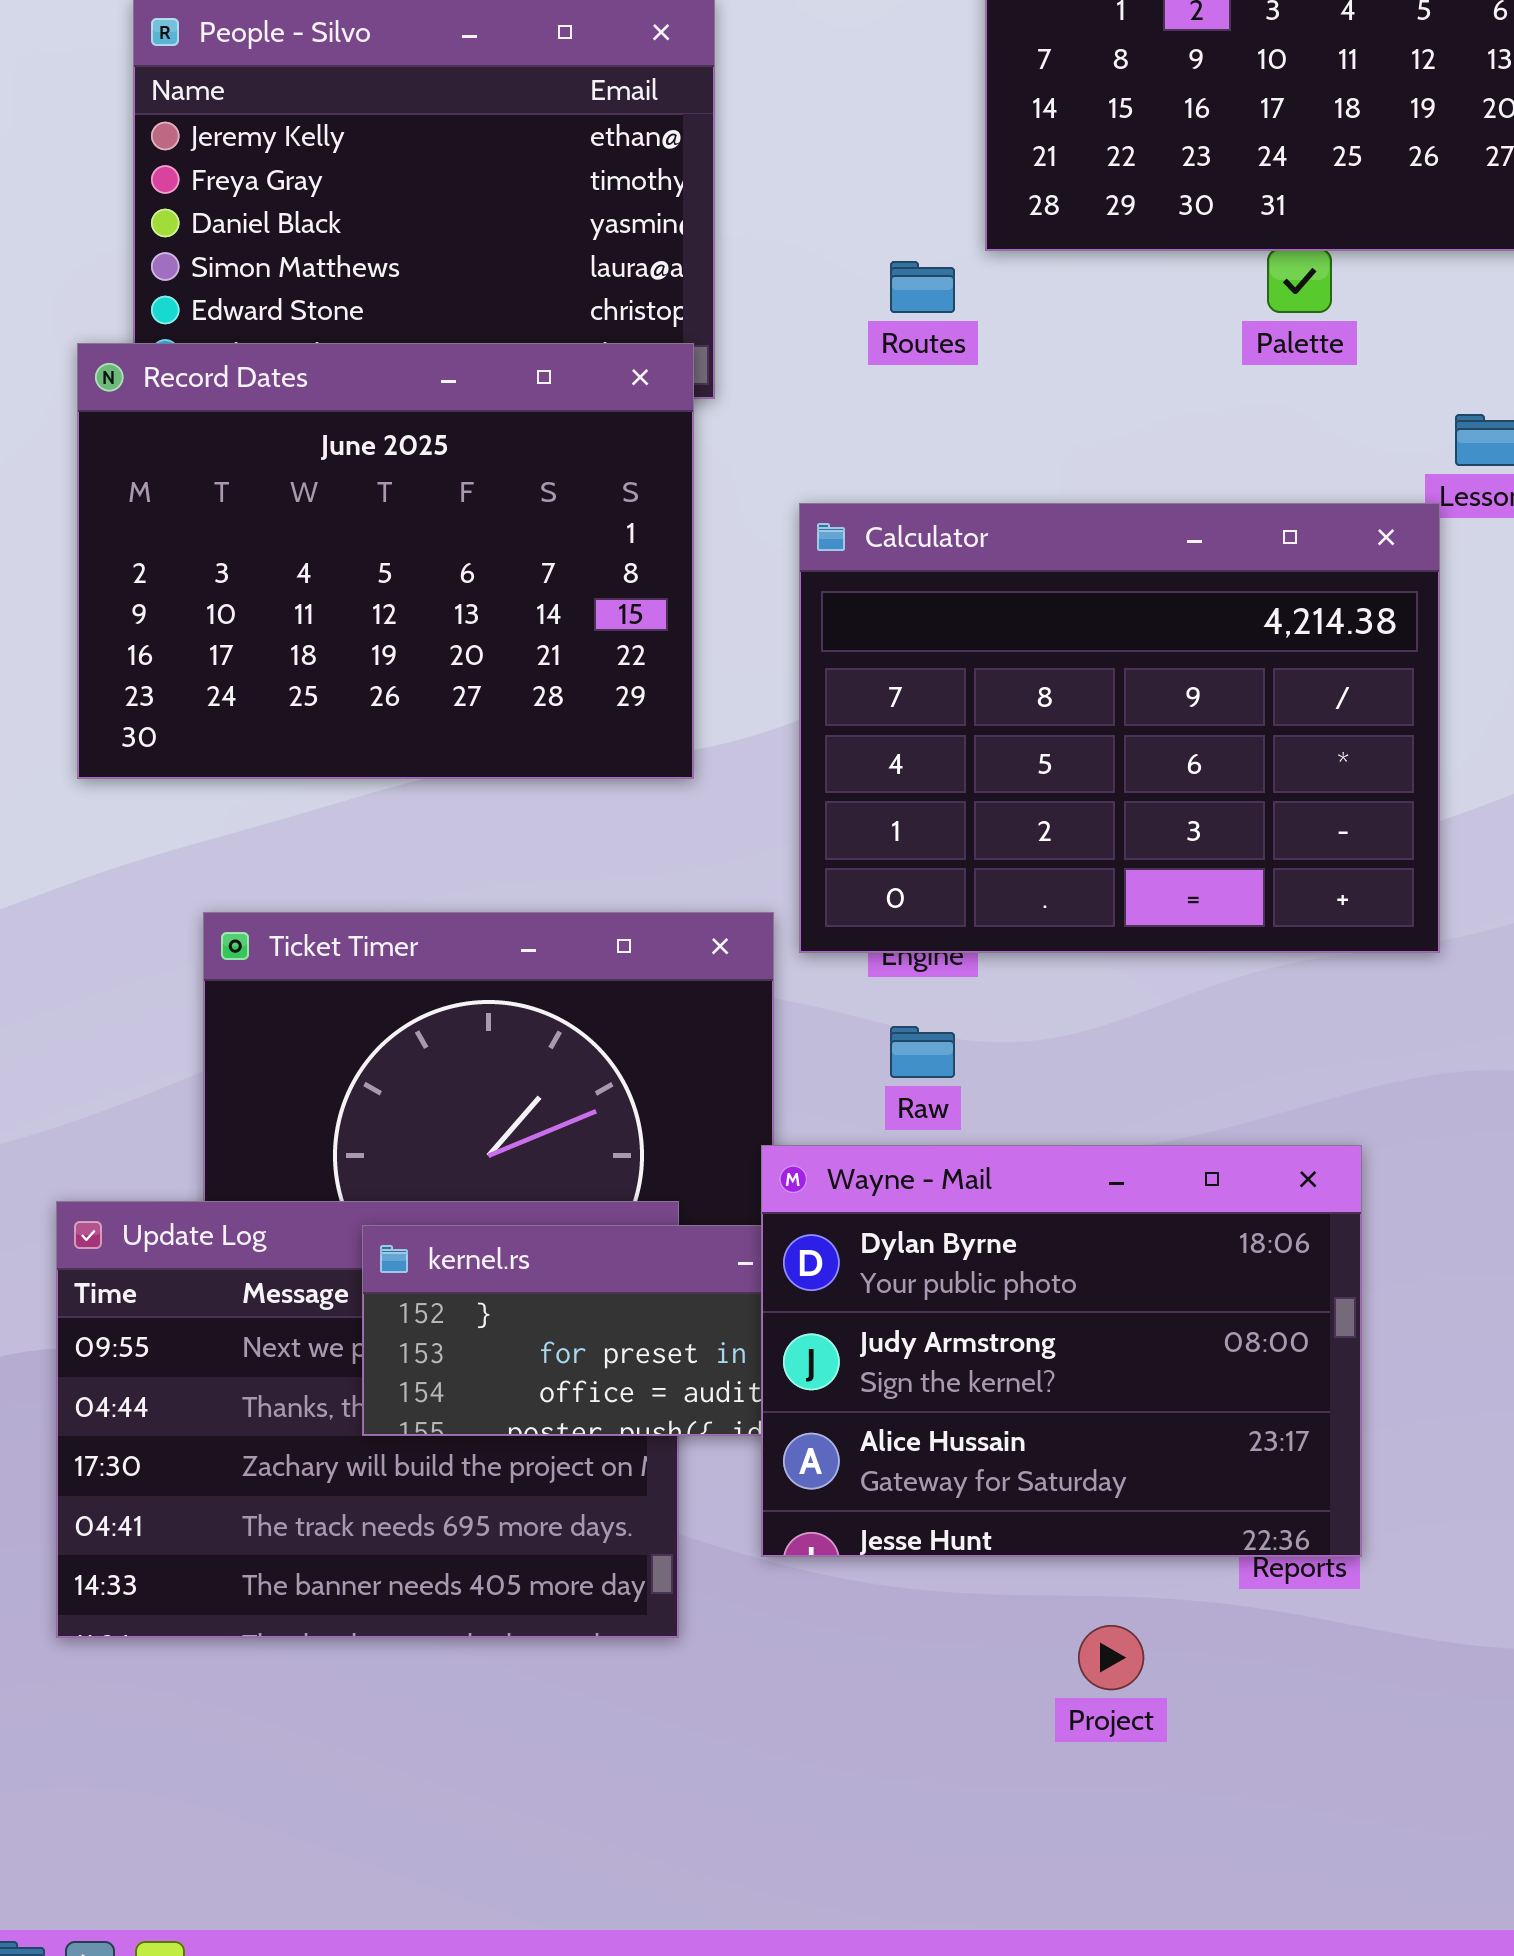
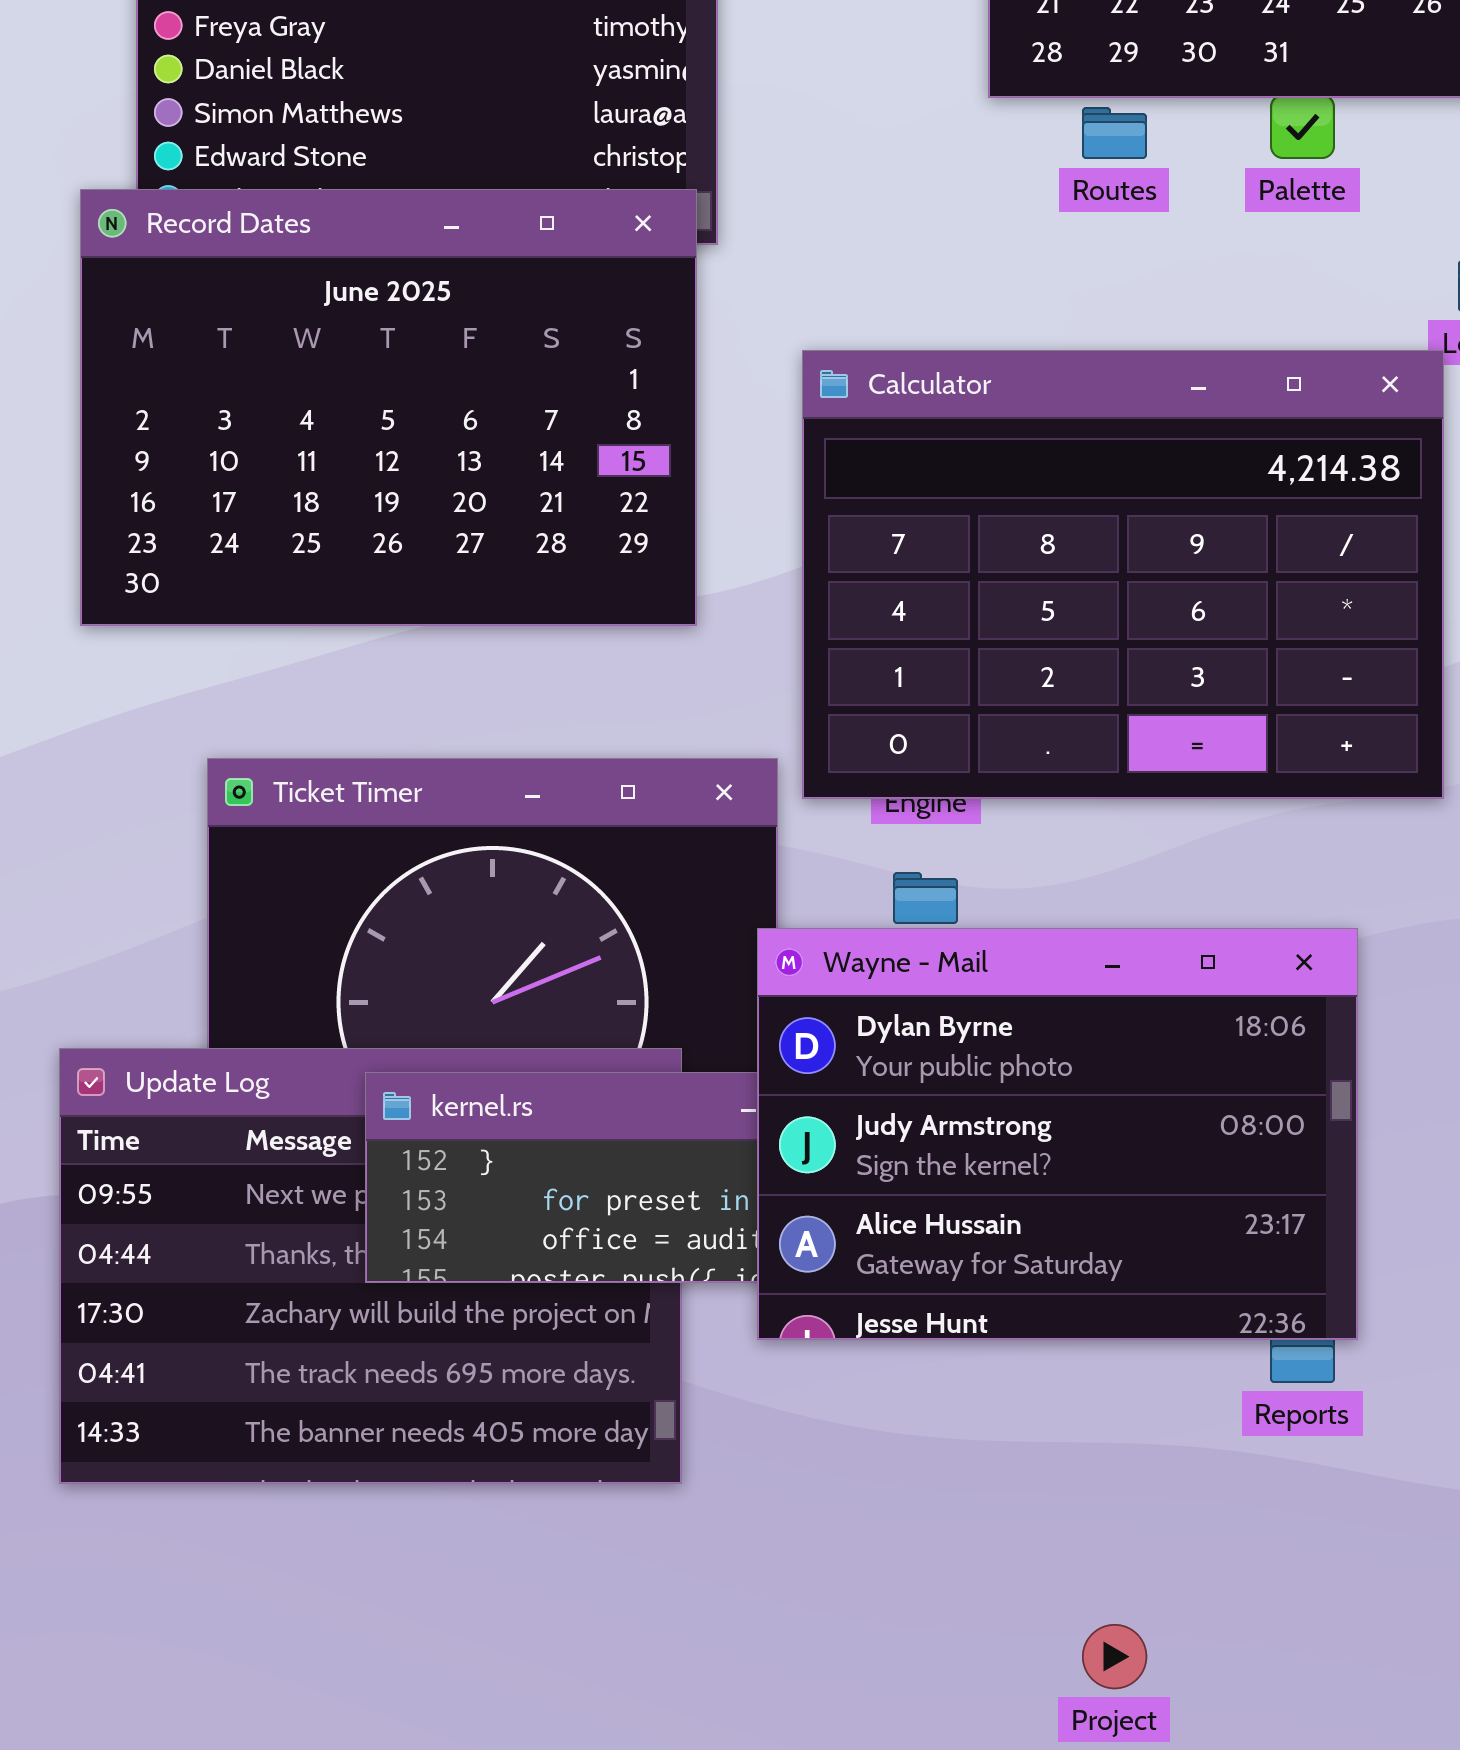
Routes: [890,261,955,313] -> [1082,107,1147,159], moved
Wayne - Mail: [761,1145,1362,1557] -> [757,928,1358,1340], moved
Project: [1078,1625,1144,1690] -> [1082,1624,1147,1689], moved

